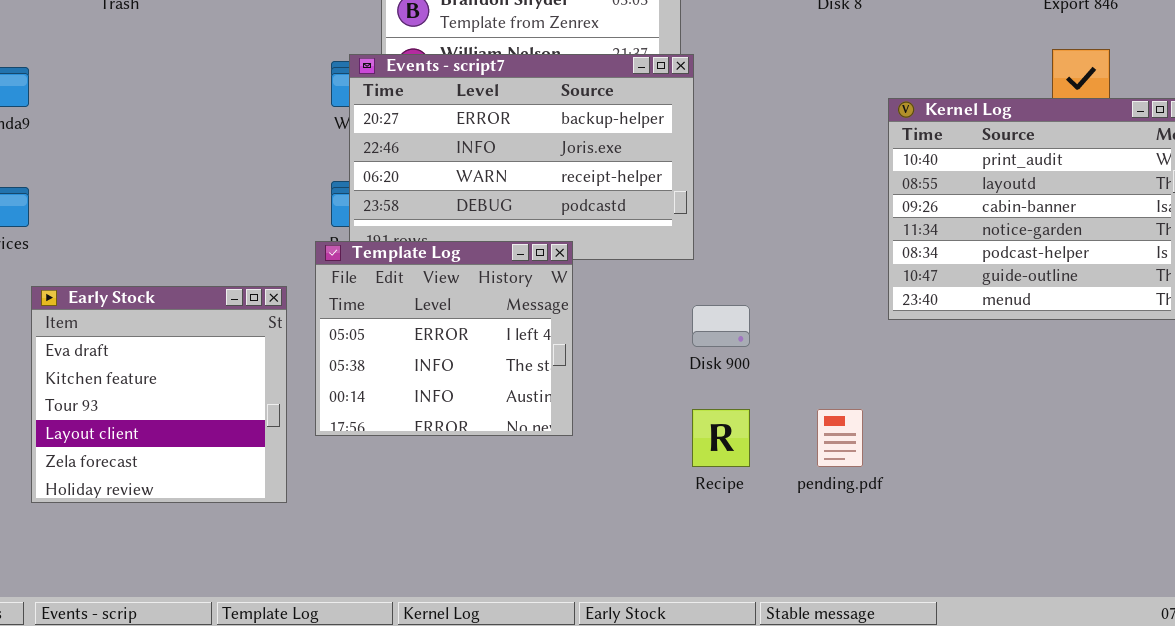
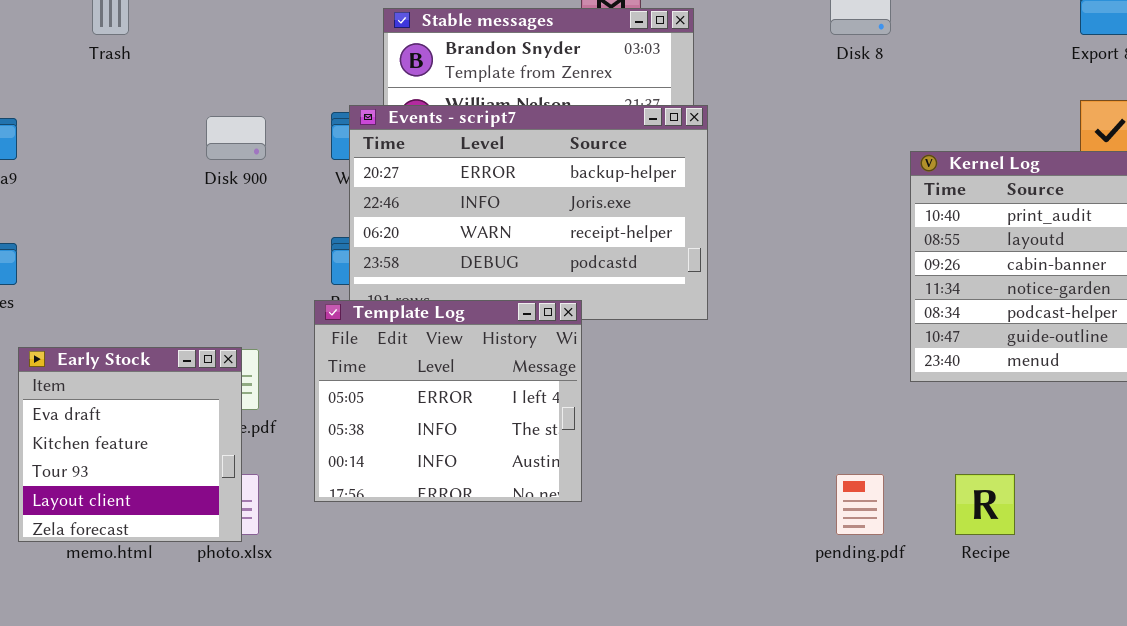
Early Stock: [31,286,287,503] -> [18,347,242,542], resized
Disk 900: [692,305,750,347] -> [206,116,266,160], moved
Recipe: [692,409,750,467] -> [955,474,1015,535], moved

